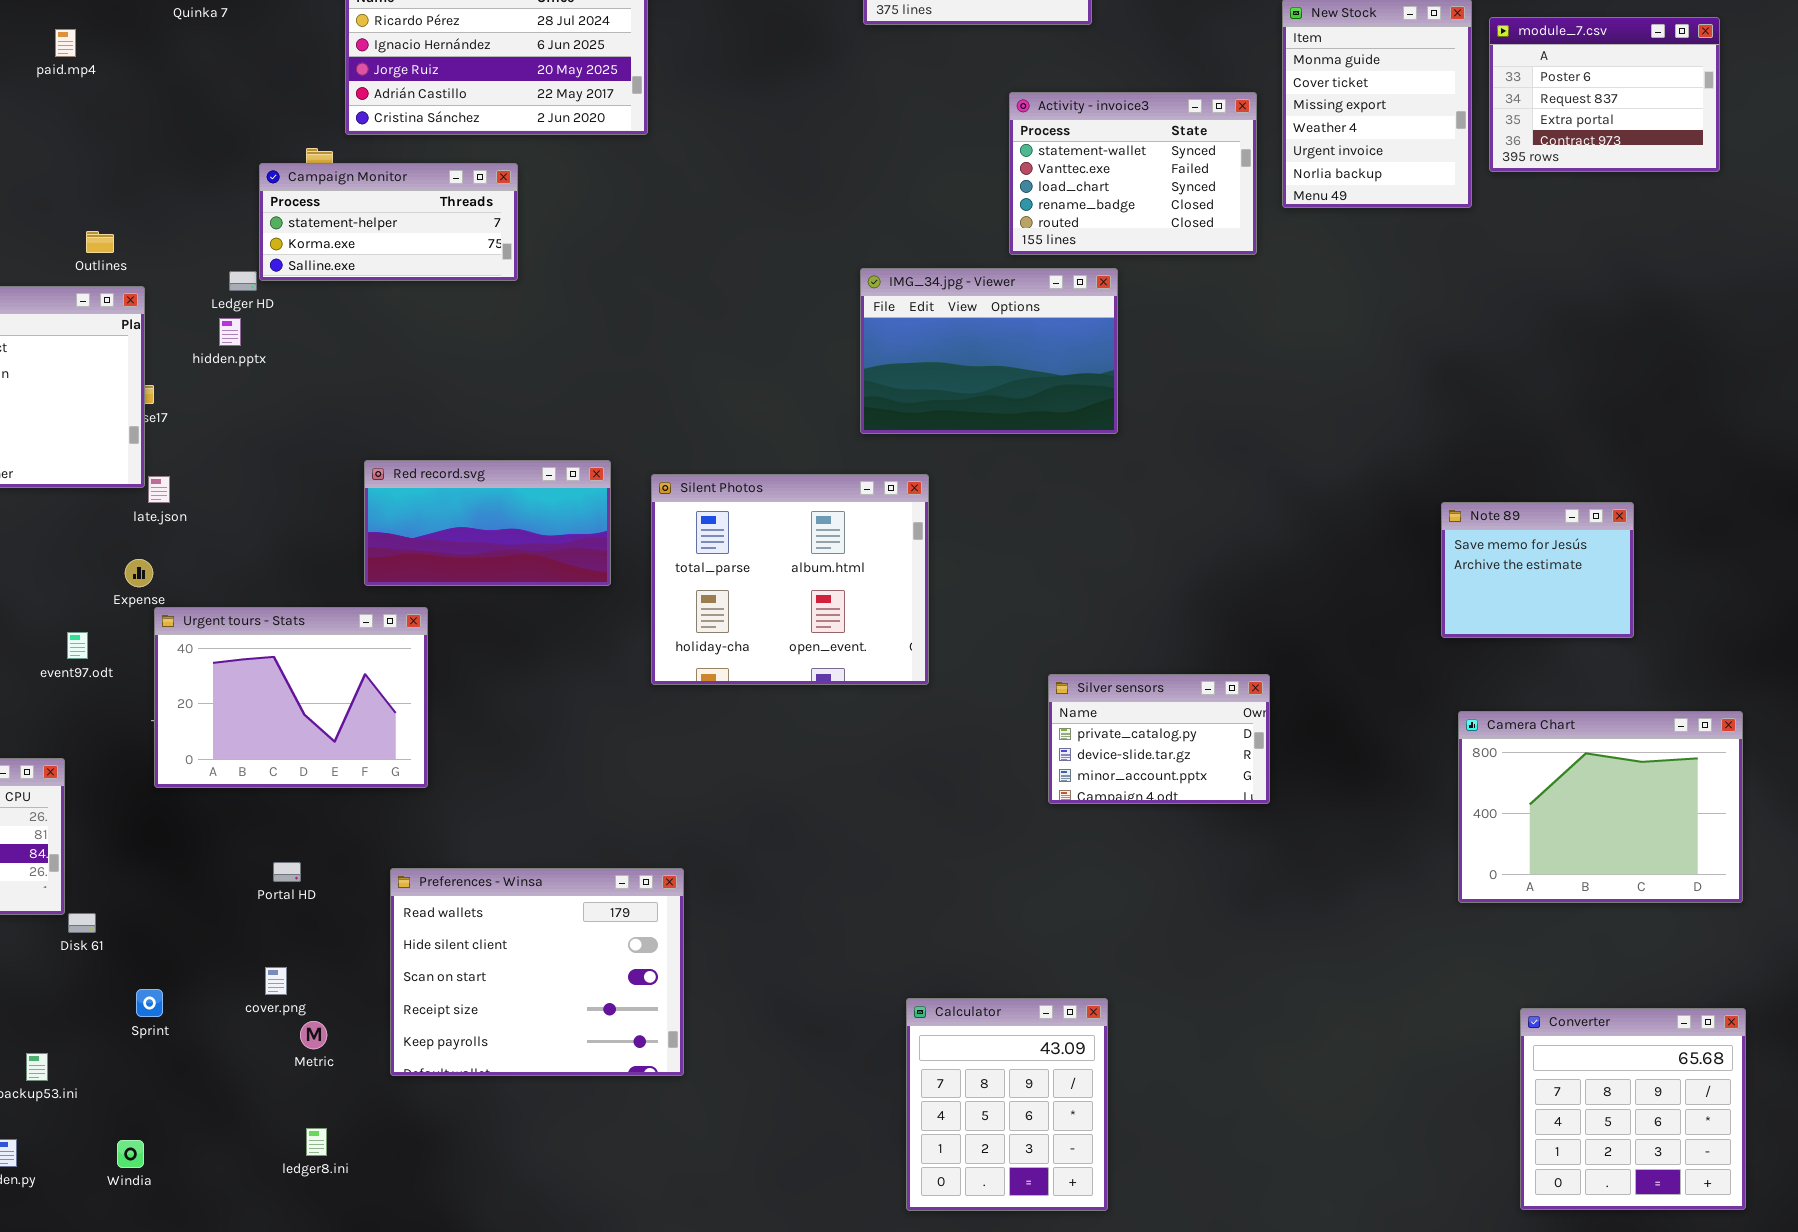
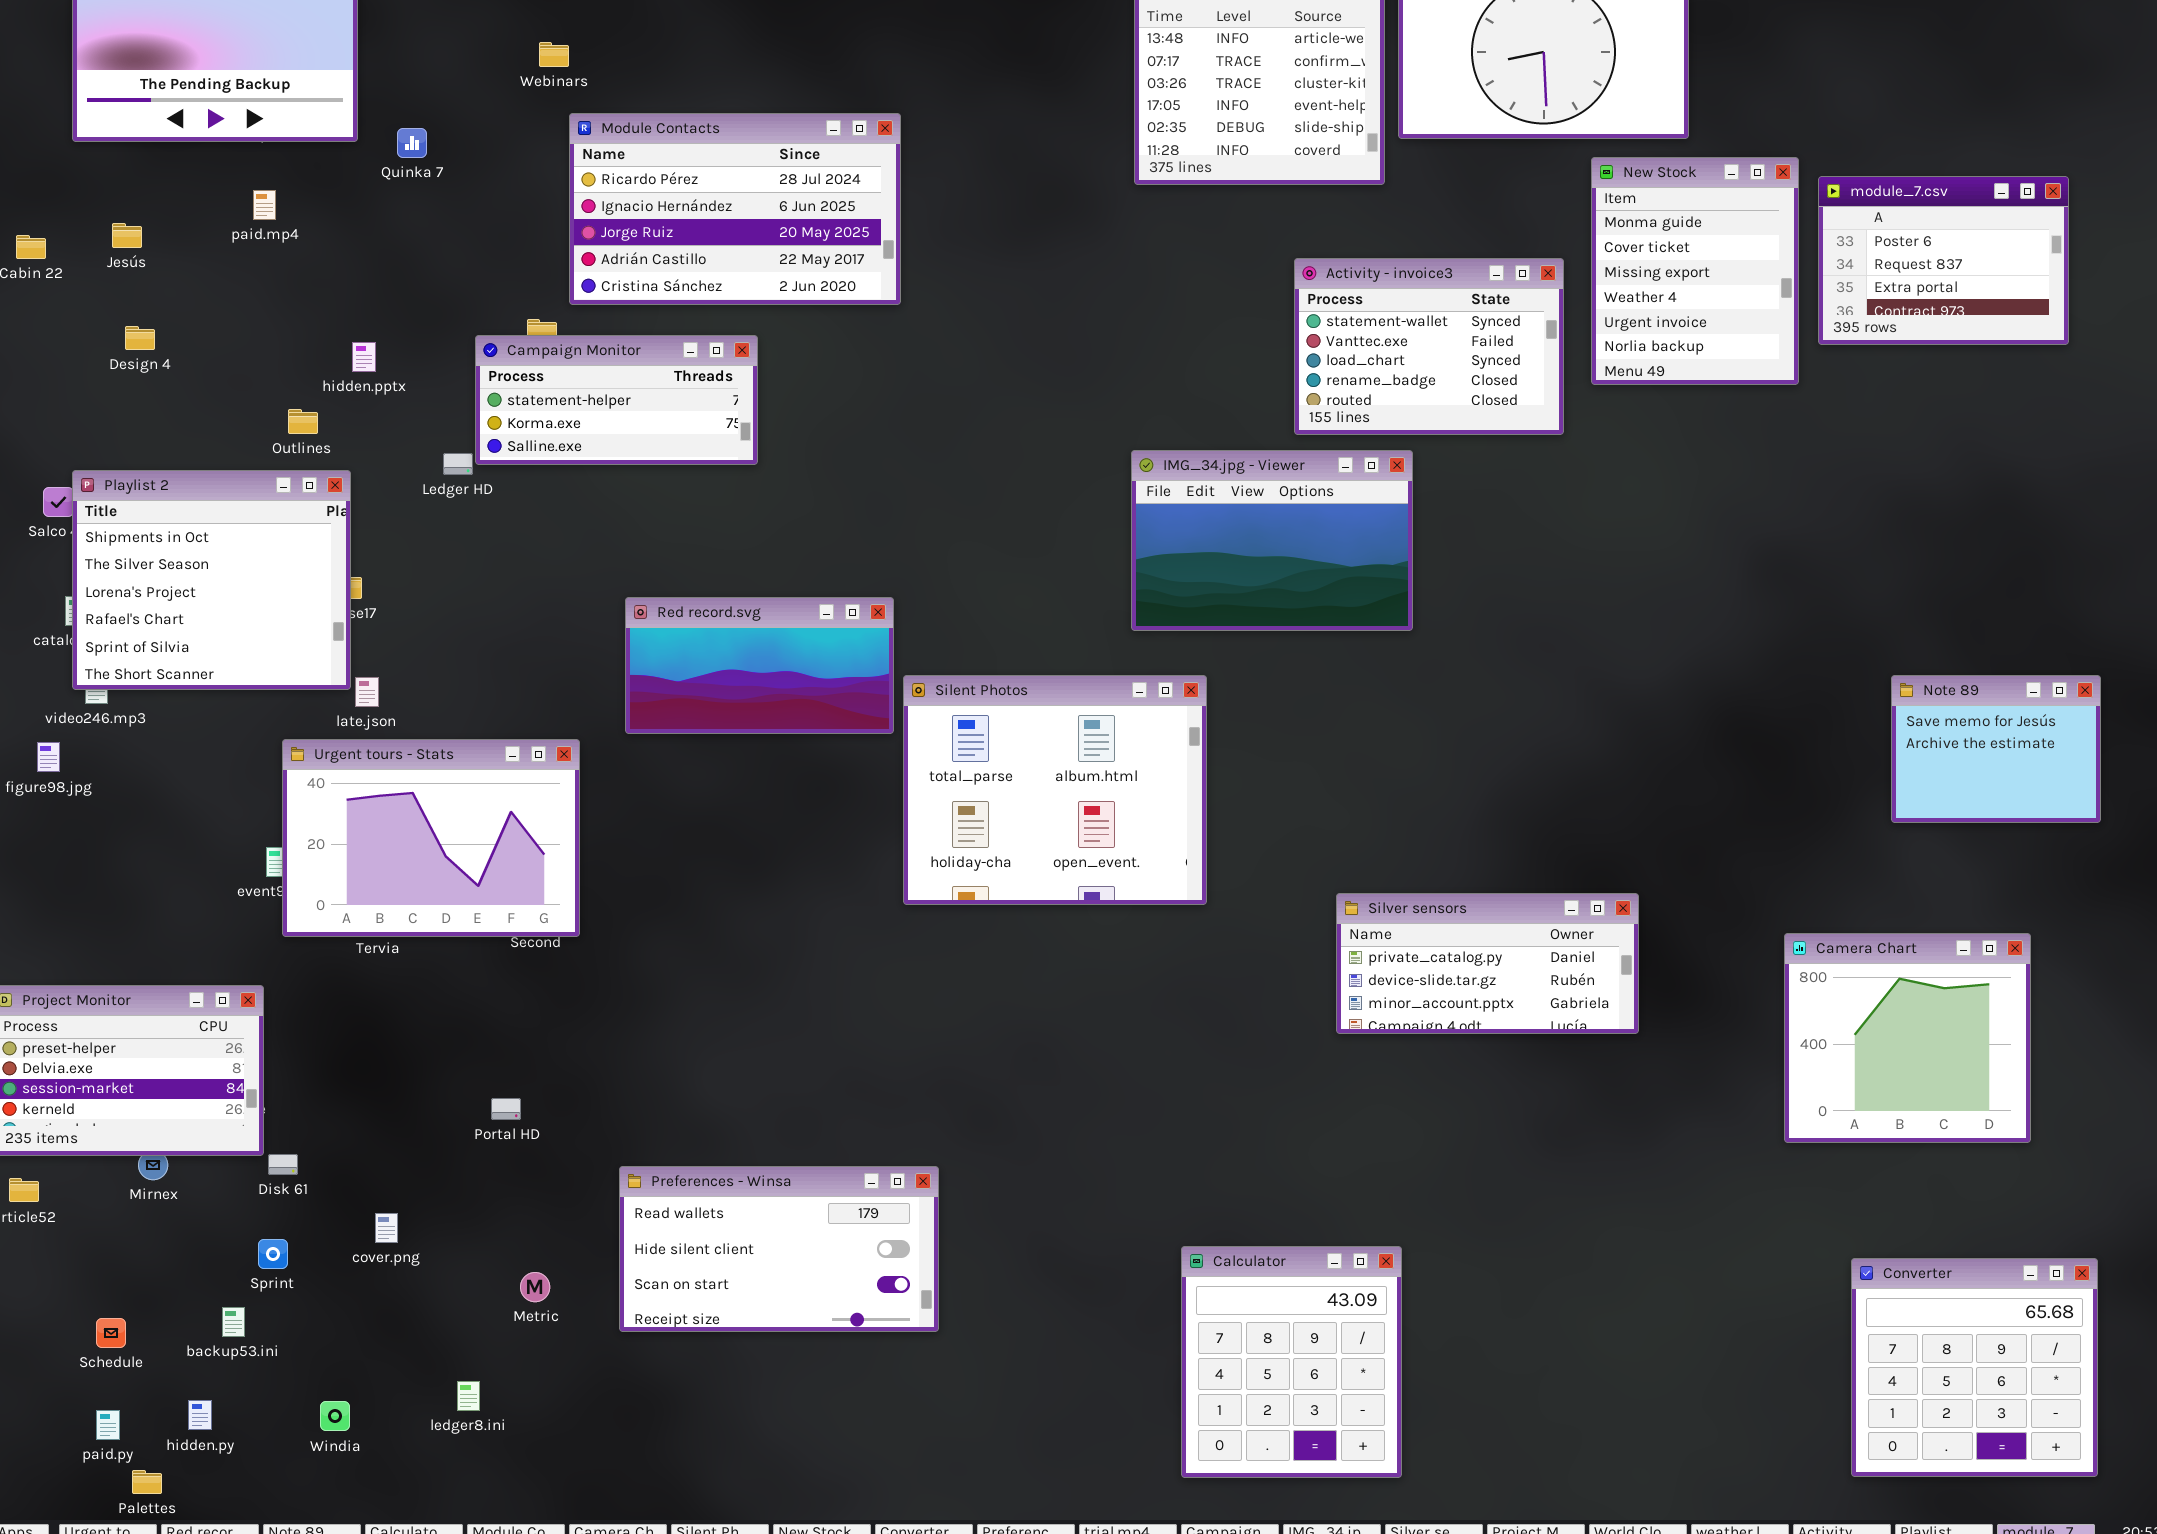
hidden.pptx: [219,318,241,346] -> [352,342,376,372], moved
Red record.svg: [364,460,611,586] -> [625,597,894,734], moved
Note 89: [1441,502,1634,638] -> [1891,675,2101,823], moved
Urgent tours - Stats: [154,607,428,788] -> [282,739,580,937], moved
Silver sensors: [1048,674,1270,804] -> [1336,893,1639,1034], resized
Camera Chart: [1458,711,1743,903] -> [1784,933,2031,1143], resized
Preferences - Winsa: [390,868,684,1076] -> [619,1166,939,1332], resized
cover.png: [265,967,287,995] -> [375,1213,398,1243], moved
Sprint: [136,989,163,1017] -> [258,1239,288,1269], moved
ledger8.ini: [306,1128,327,1156] -> [457,1381,480,1411], moved

